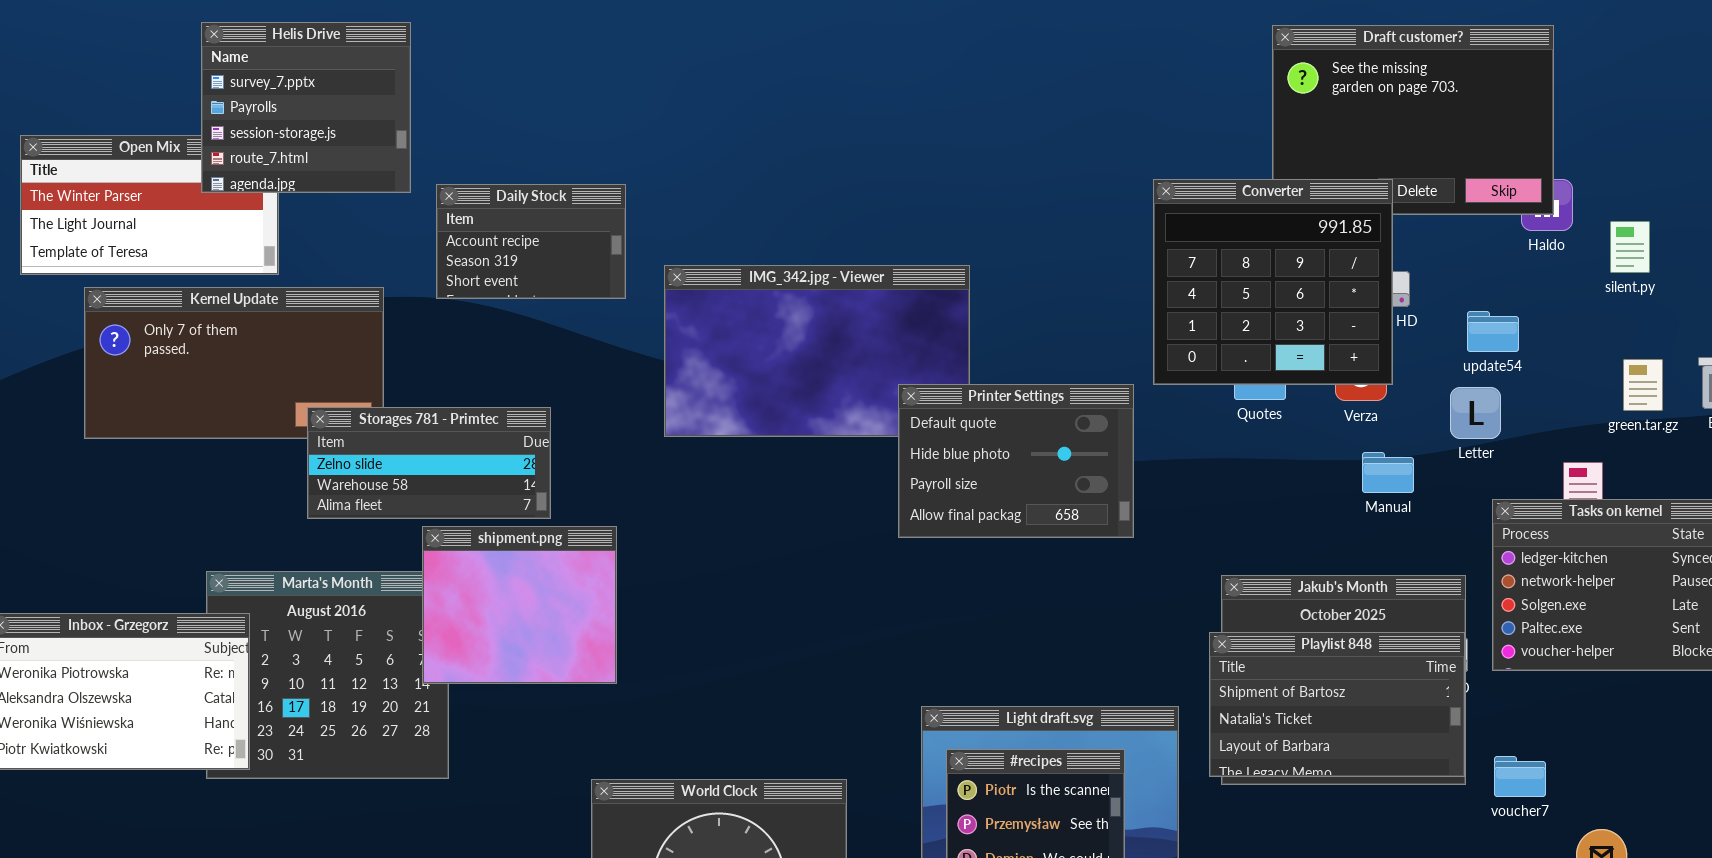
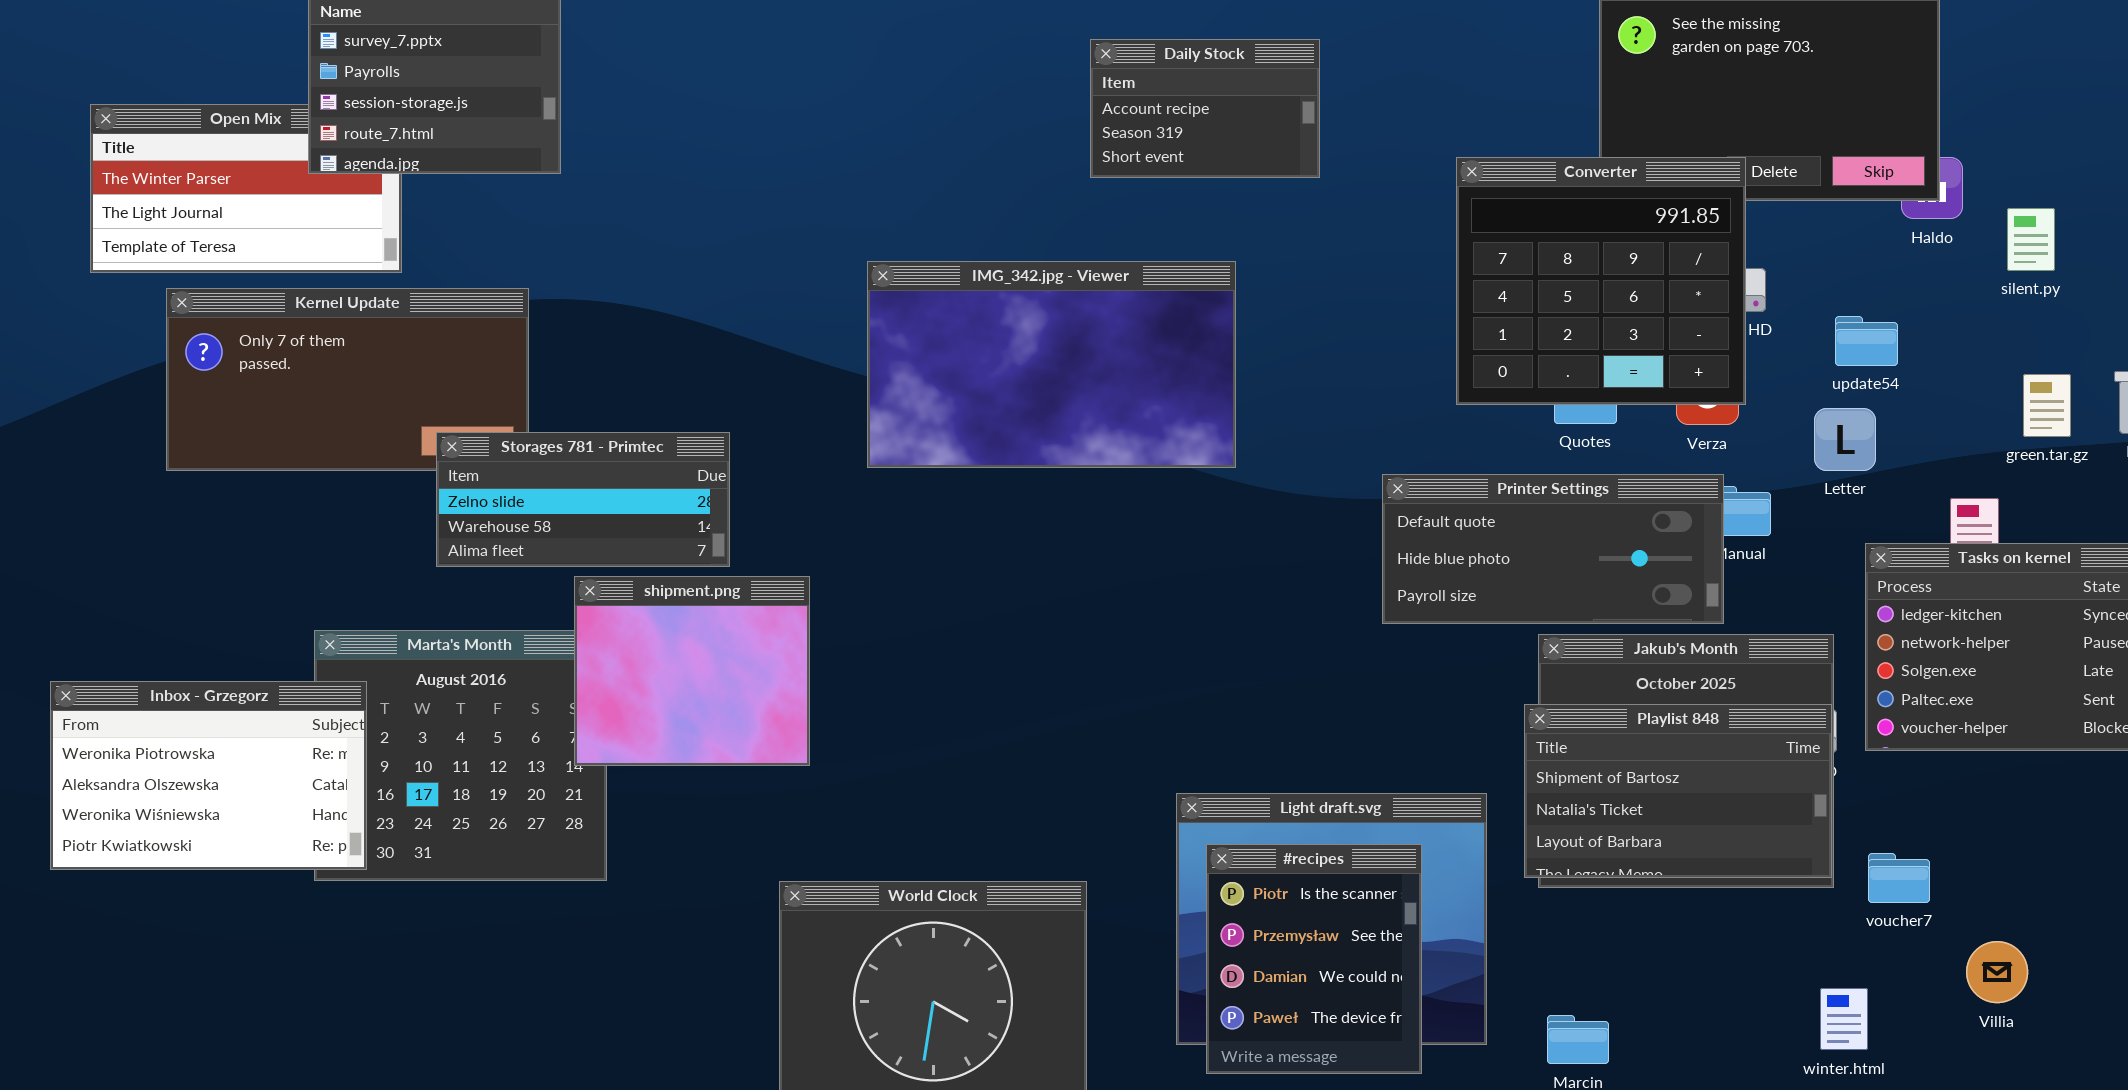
Daily Stock: [436,184,626,299] -> [1090,39,1320,178], moved
Printer Settings: [898,384,1134,538] -> [1382,474,1724,624], moved, resized

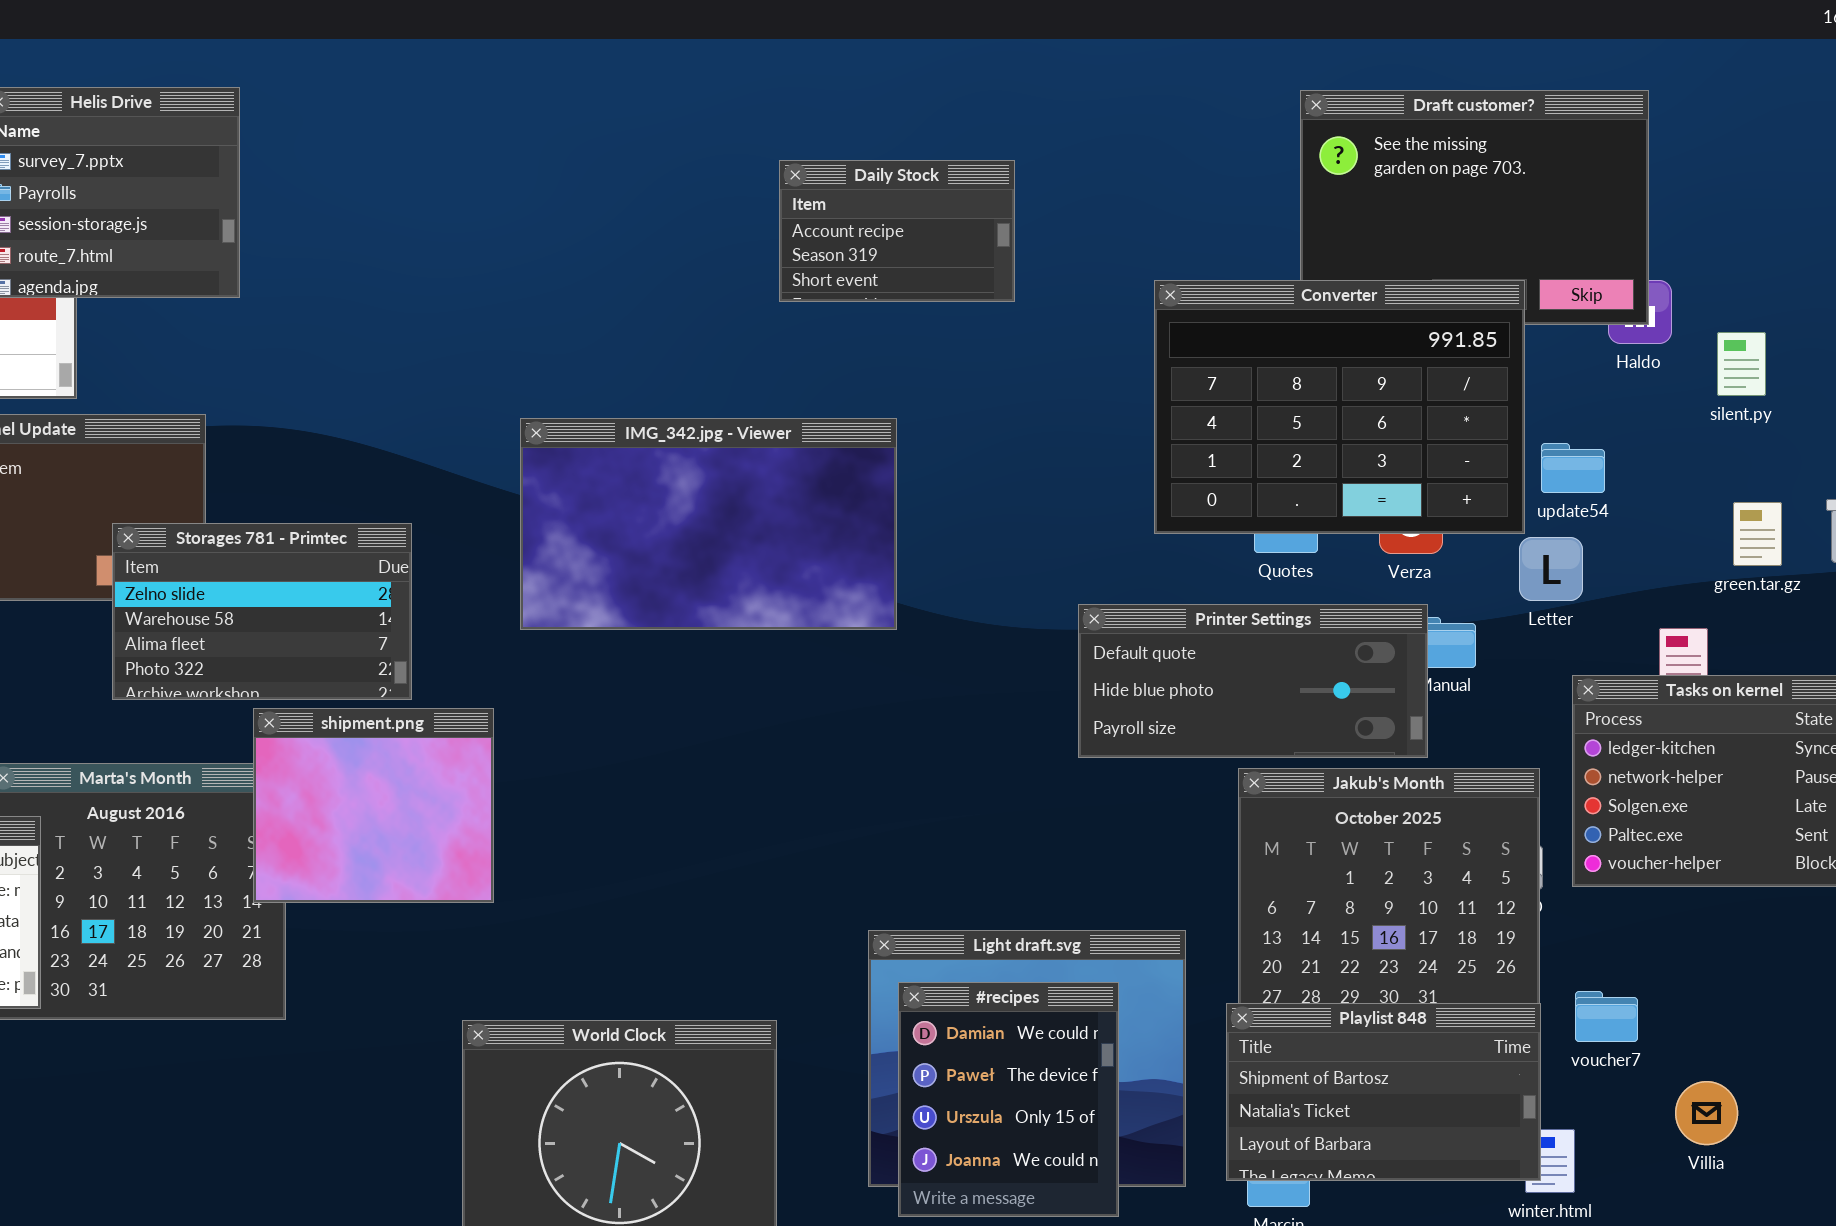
Converter: [1456,157,1746,405] -> [1154,280,1525,534], resized
IMG_342.jpg - Viewer: [867,261,1236,468] -> [520,418,897,630], moved
Storages 781 - Primtec: [436,432,730,567] -> [112,523,412,700], resized
Playlist 848: [1524,704,1832,878] -> [1226,1003,1541,1181], moved
#recipes: [1206,844,1422,1074] -> [898,982,1119,1217], scrolled down 2 rows

